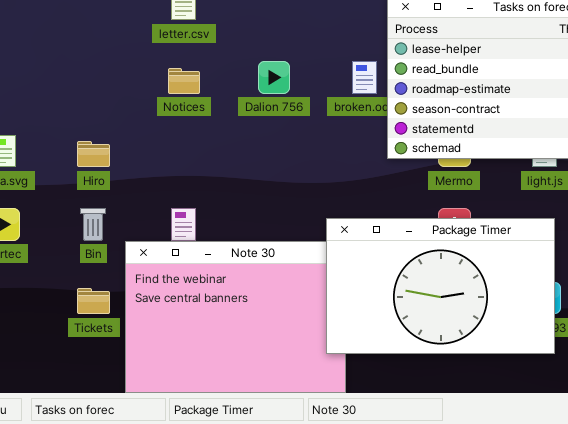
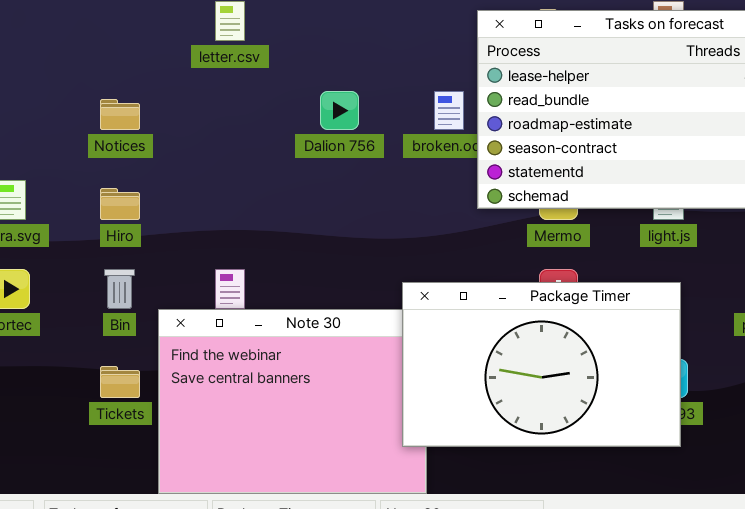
Notices: [168,68,200,94] -> [100,99,140,130], moved

